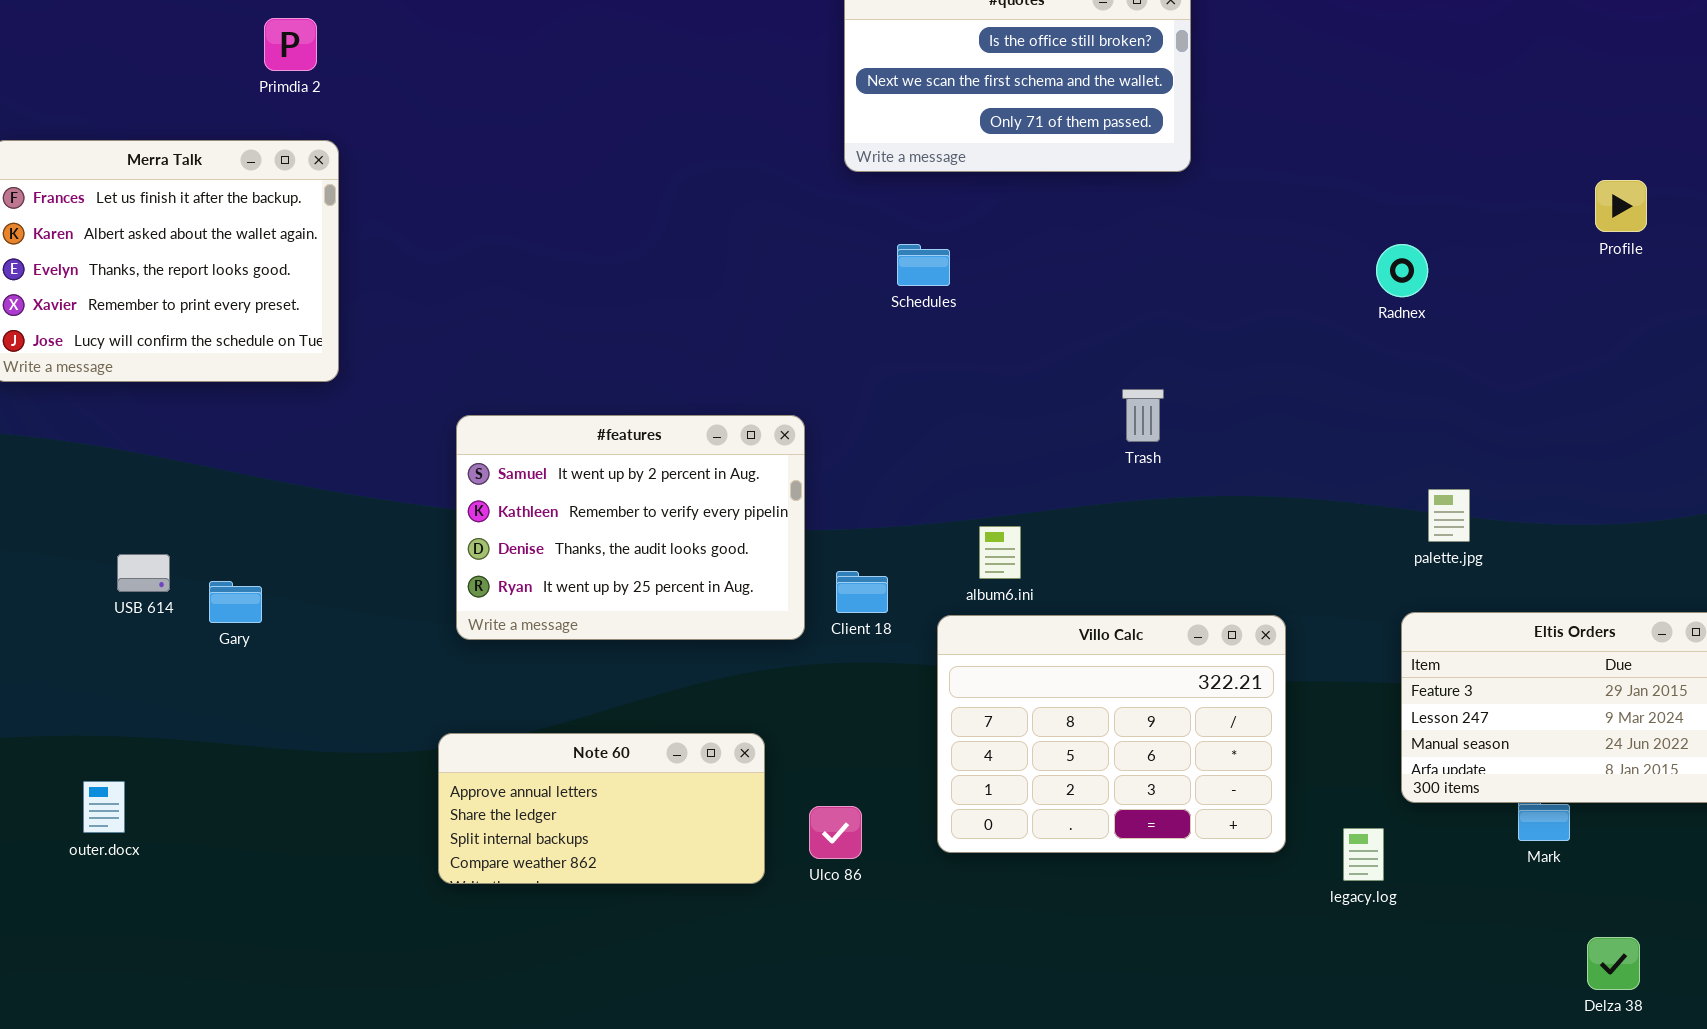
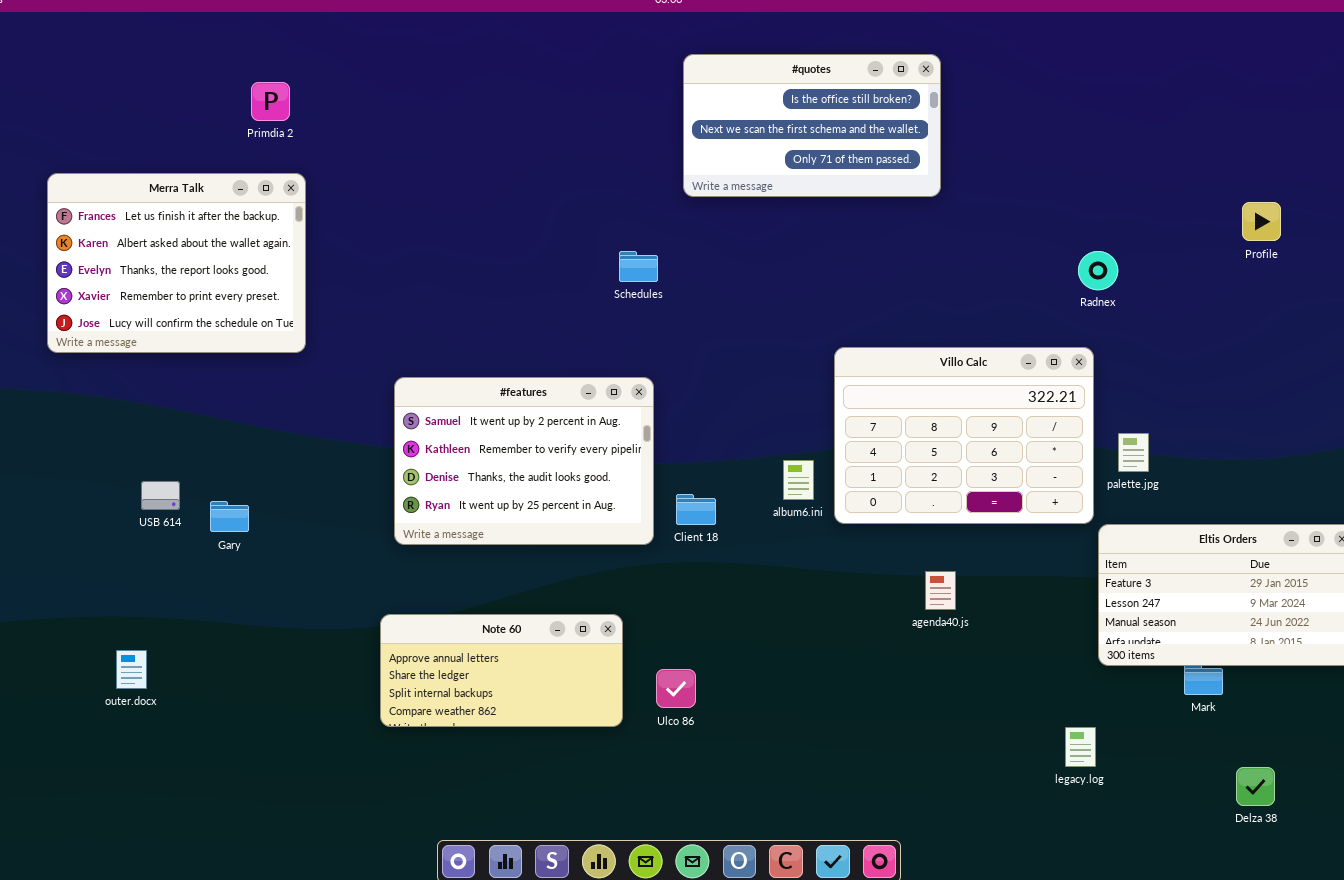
Schedules: [897,244,950,286] -> [619,251,658,282], moved
Villo Calc: [937,615,1286,853] -> [834,347,1094,524], moved
legacy.log: [1343,828,1384,881] -> [1065,727,1096,767], moved

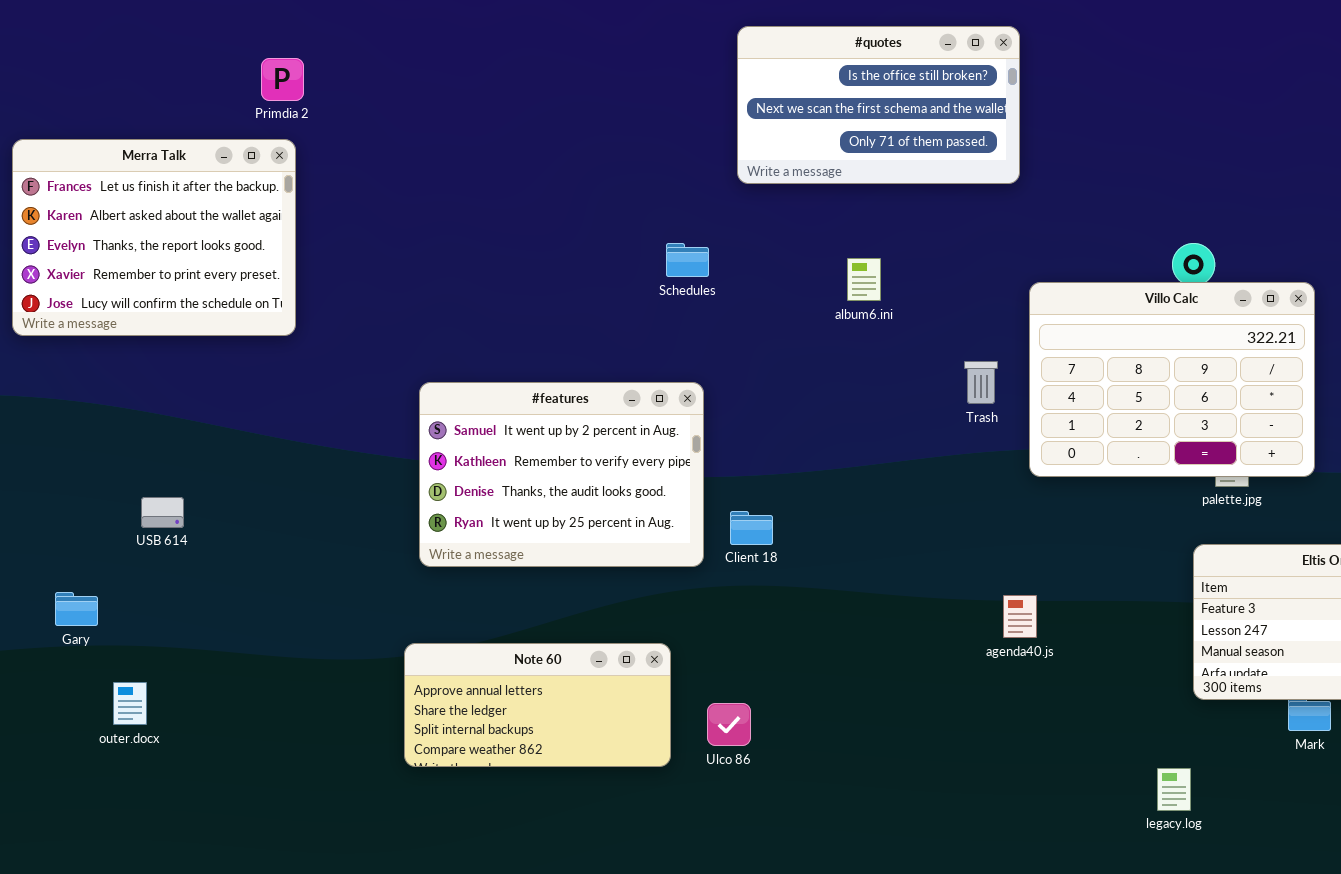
Merra Talk: [47,173,306,353] -> [12,139,296,336], moved
Villo Calc: [834,347,1094,524] -> [1029,282,1315,477], moved
album6.ini: [783,460,814,500] -> [847,258,881,301], moved
Gary: [210,501,249,532] -> [55,592,98,626], moved

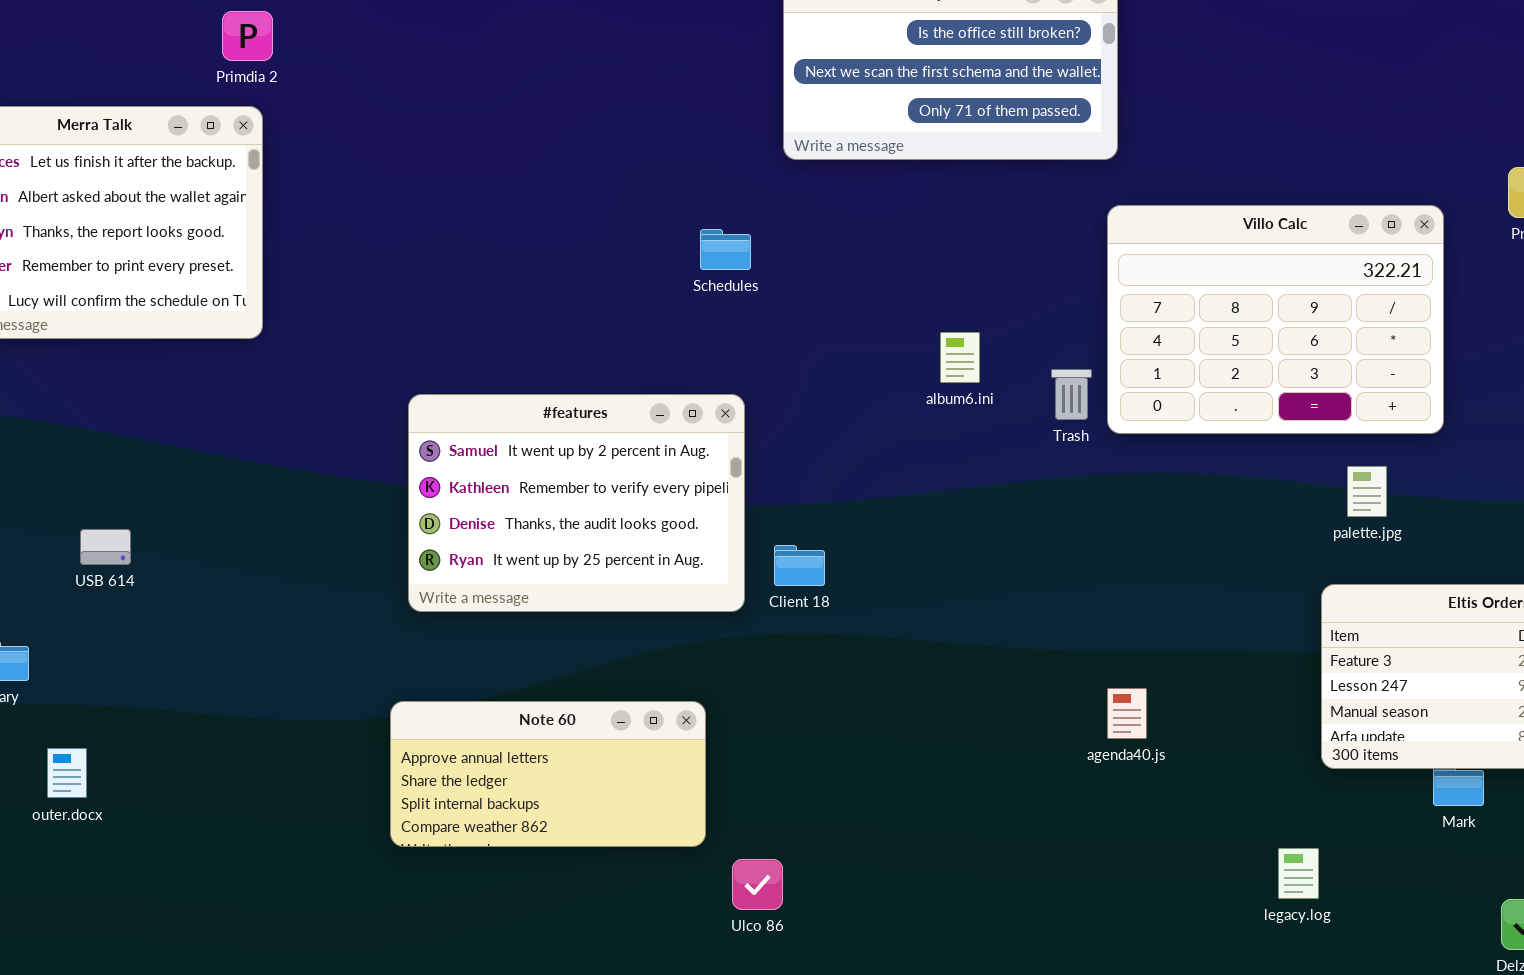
album6.ini: [847,258,881,301] -> [940,332,980,383], moved
Villo Calc: [1029,282,1315,477] -> [1107,205,1444,434], moved
agenda40.js: [1003,595,1037,638] -> [1107,688,1147,739], moved
Ulco 86: [707,703,751,746] -> [732,859,783,910], moved

